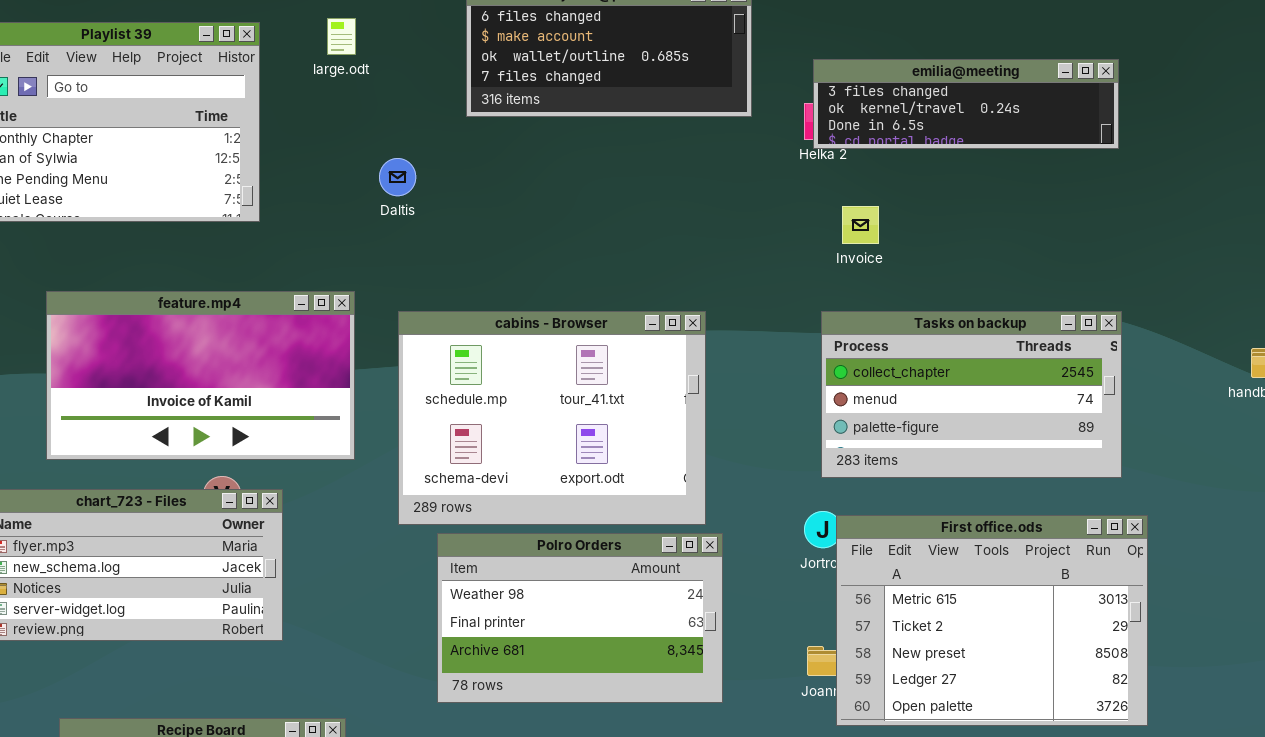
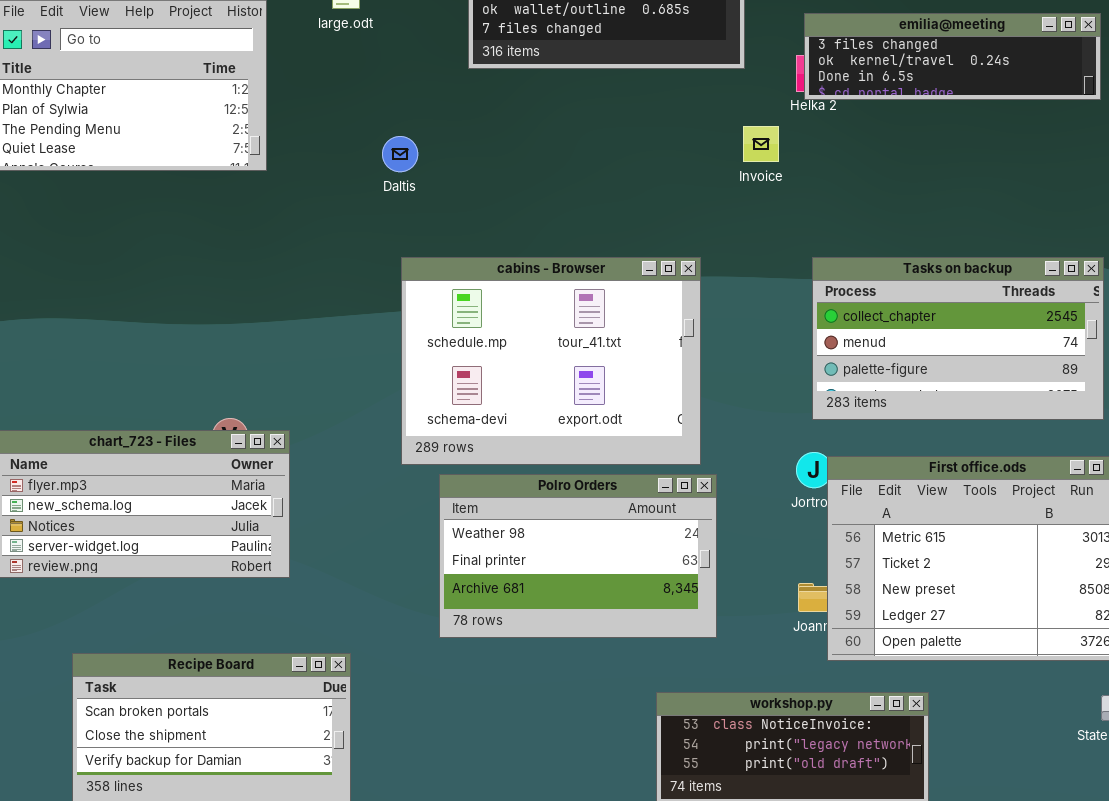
Daltis: [379,158,416,196] -> [382,136,418,172], moved
Invoice: [842,206,879,244] -> [743,126,779,162], moved
feature.mp4: [46,291,355,460] -> none, closed

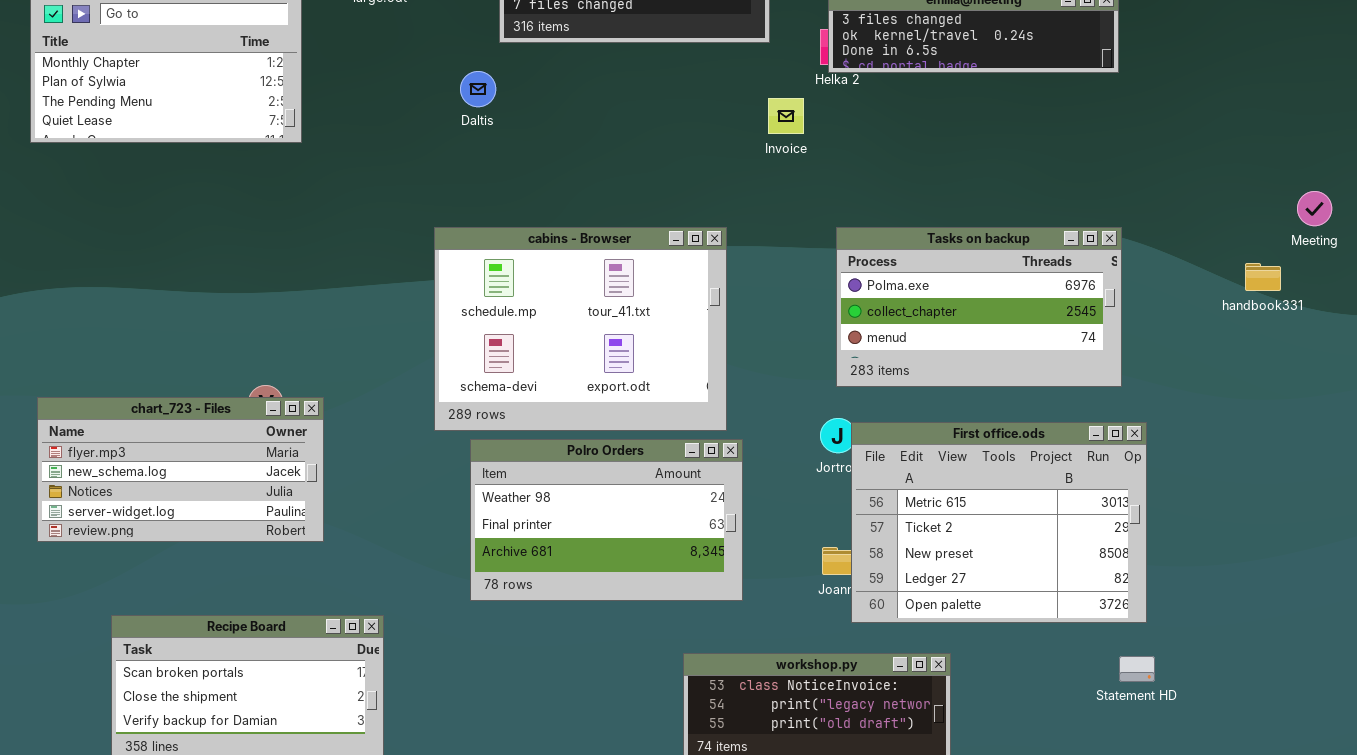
Daltis: [382,136,418,172] -> [460,71,496,107], moved
Tasks on backup: [812,257,1104,420] -> [836,227,1122,387], scrolled up 1 row

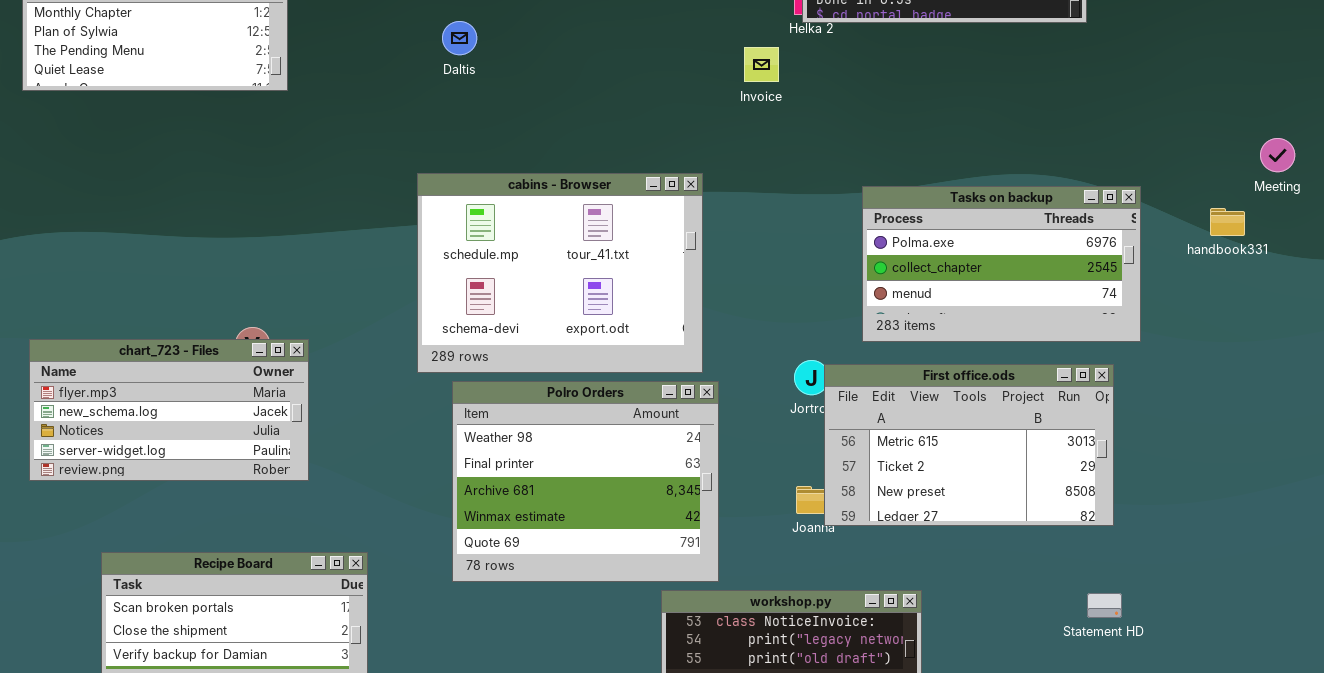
Tasks on backup: [836,227,1122,387] -> [862,186,1141,342], moved
First office.ods: [851,422,1147,623] -> [824,364,1114,526], resized
Polro Orders: [470,439,743,601] -> [452,381,719,582], resized

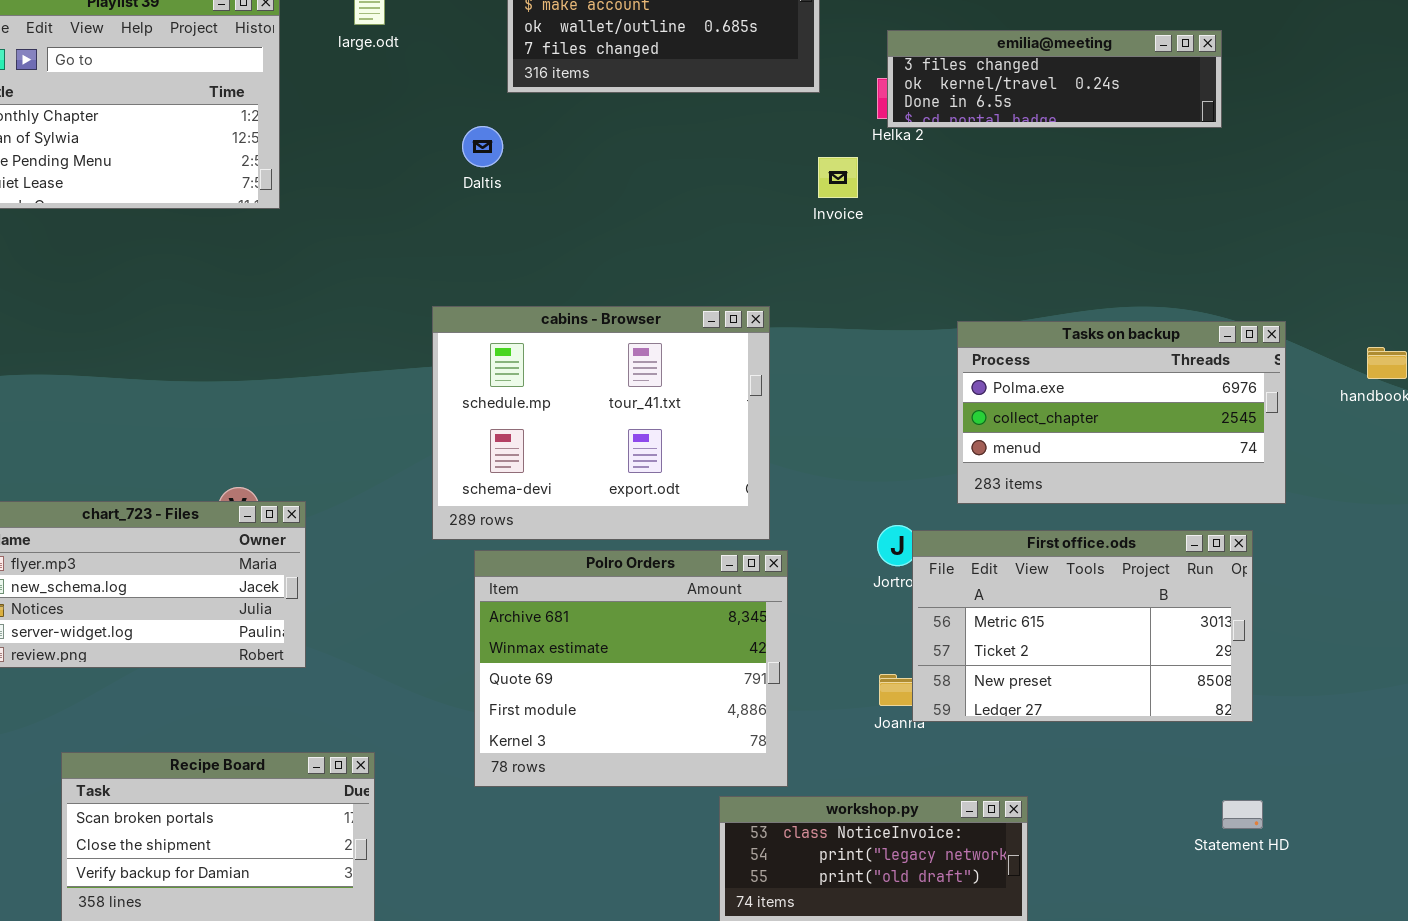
Polro Orders: [452,381,719,582] -> [474,550,788,787], scrolled down 2 rows

